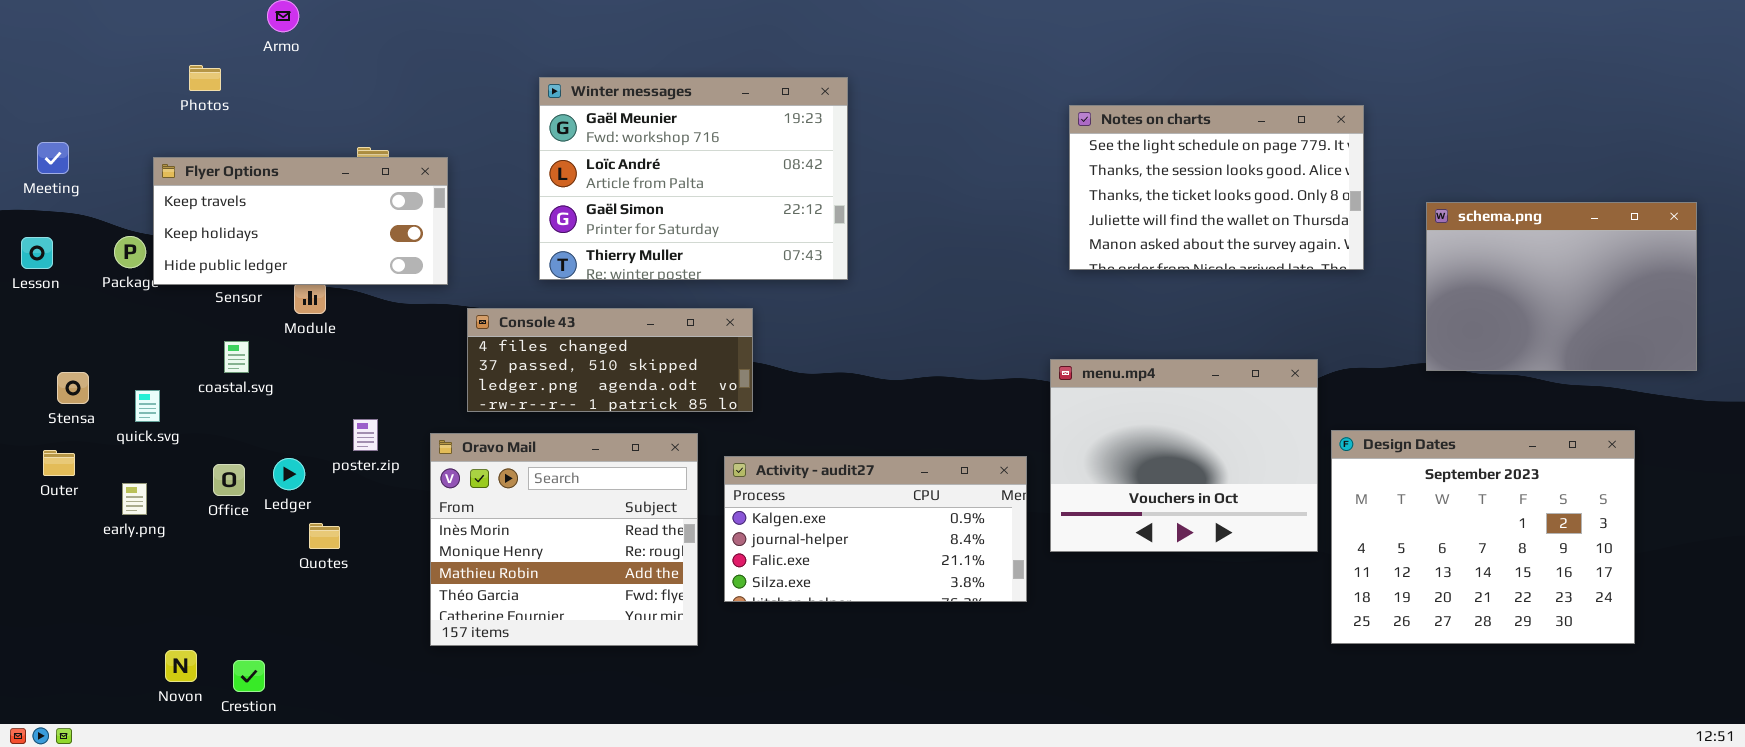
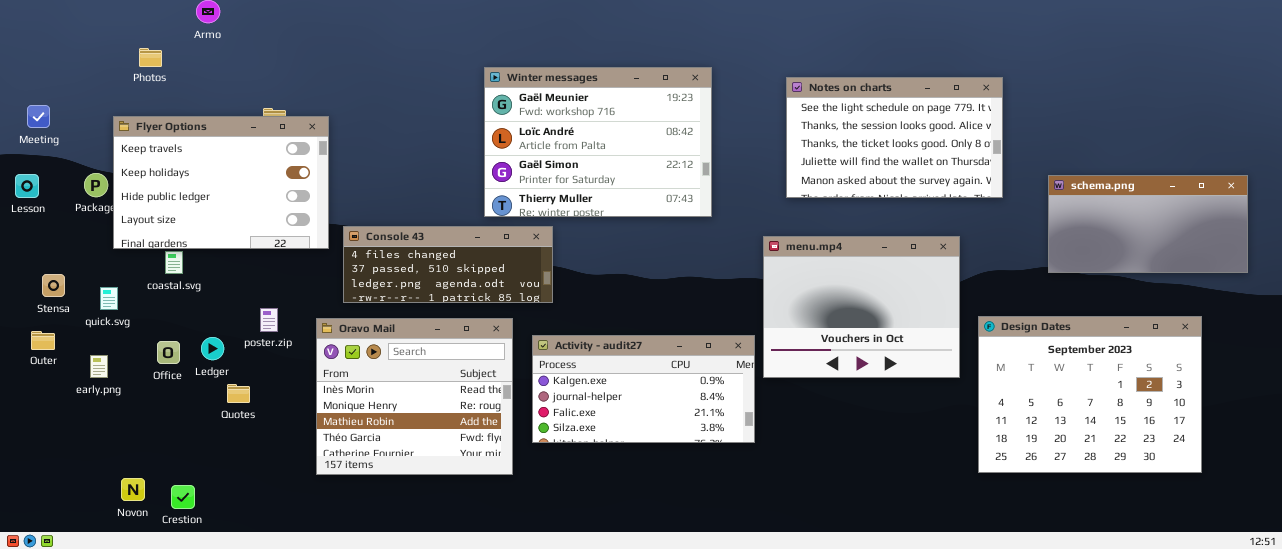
Winter messages: [539,77,848,280] -> [484,67,712,217], moved
Flyer Options: [153,157,448,285] -> [113,116,329,249], resized
schema.png: [1426,202,1697,371] -> [1048,175,1248,273], resized
menu.mp4: [1050,359,1318,552] -> [763,236,960,378], moved

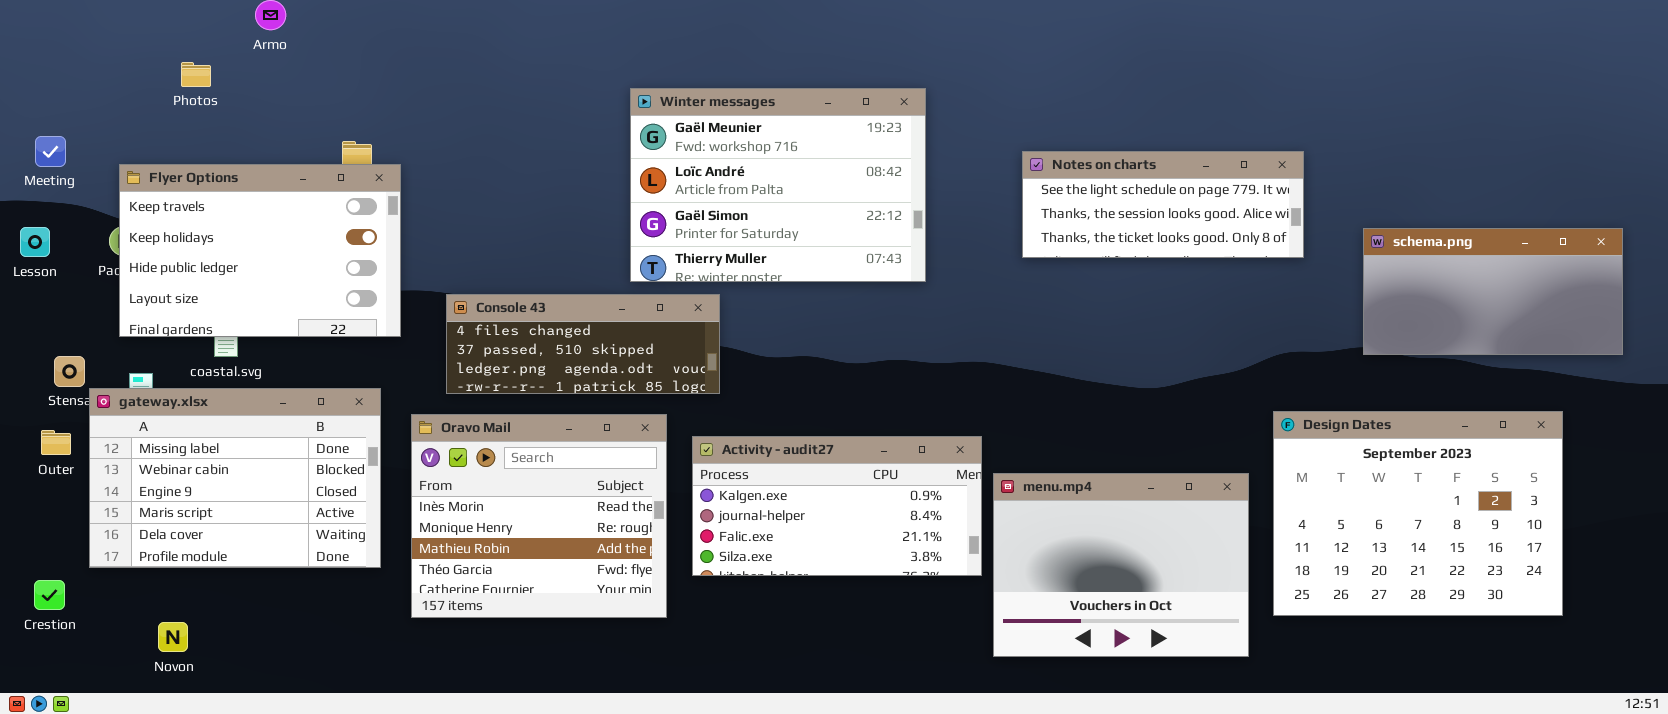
Notes on charts: [786,77,1003,198] -> [1022,151,1304,258], resized
Flyer Options: [113,116,329,249] -> [119,164,401,337], moved
menu.mp4: [763,236,960,378] -> [993,473,1249,657], moved
gateway.xlsx: none -> [89,388,381,568], opened
Crestion: [171,485,195,509] -> [34,580,65,610], moved

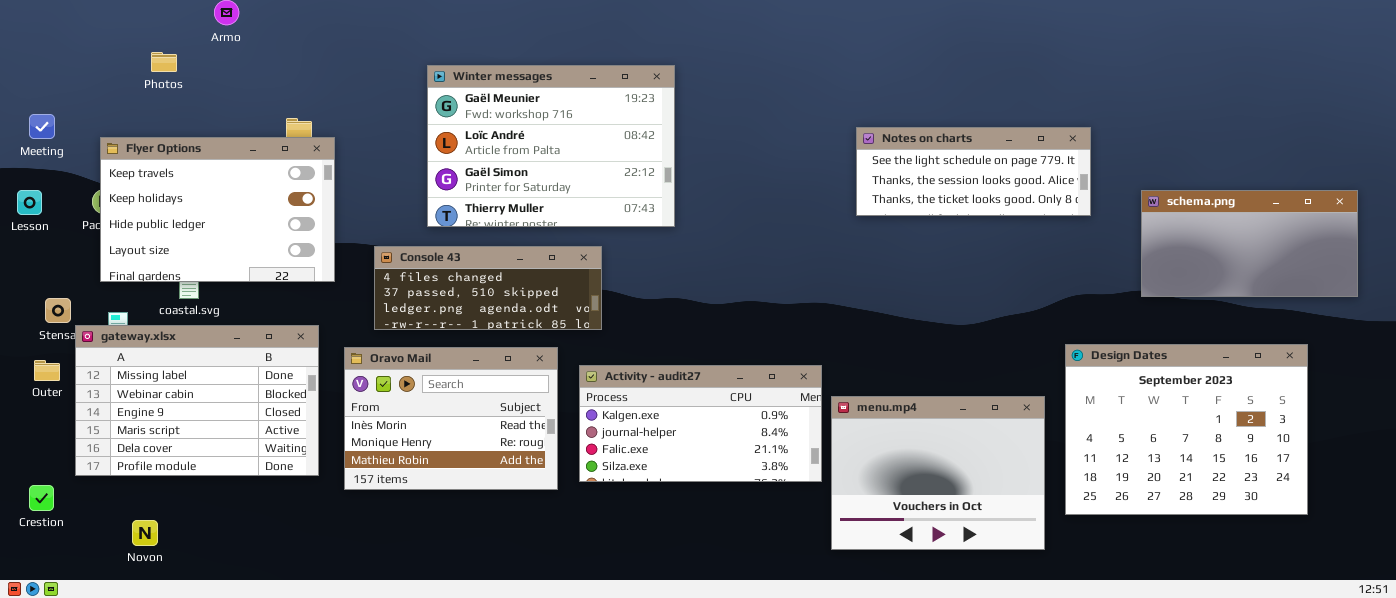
Winter messages: [630,88,926,282] -> [427,65,675,227], moved
Oravo Mail: [411,414,667,618] -> [344,347,558,490], resized

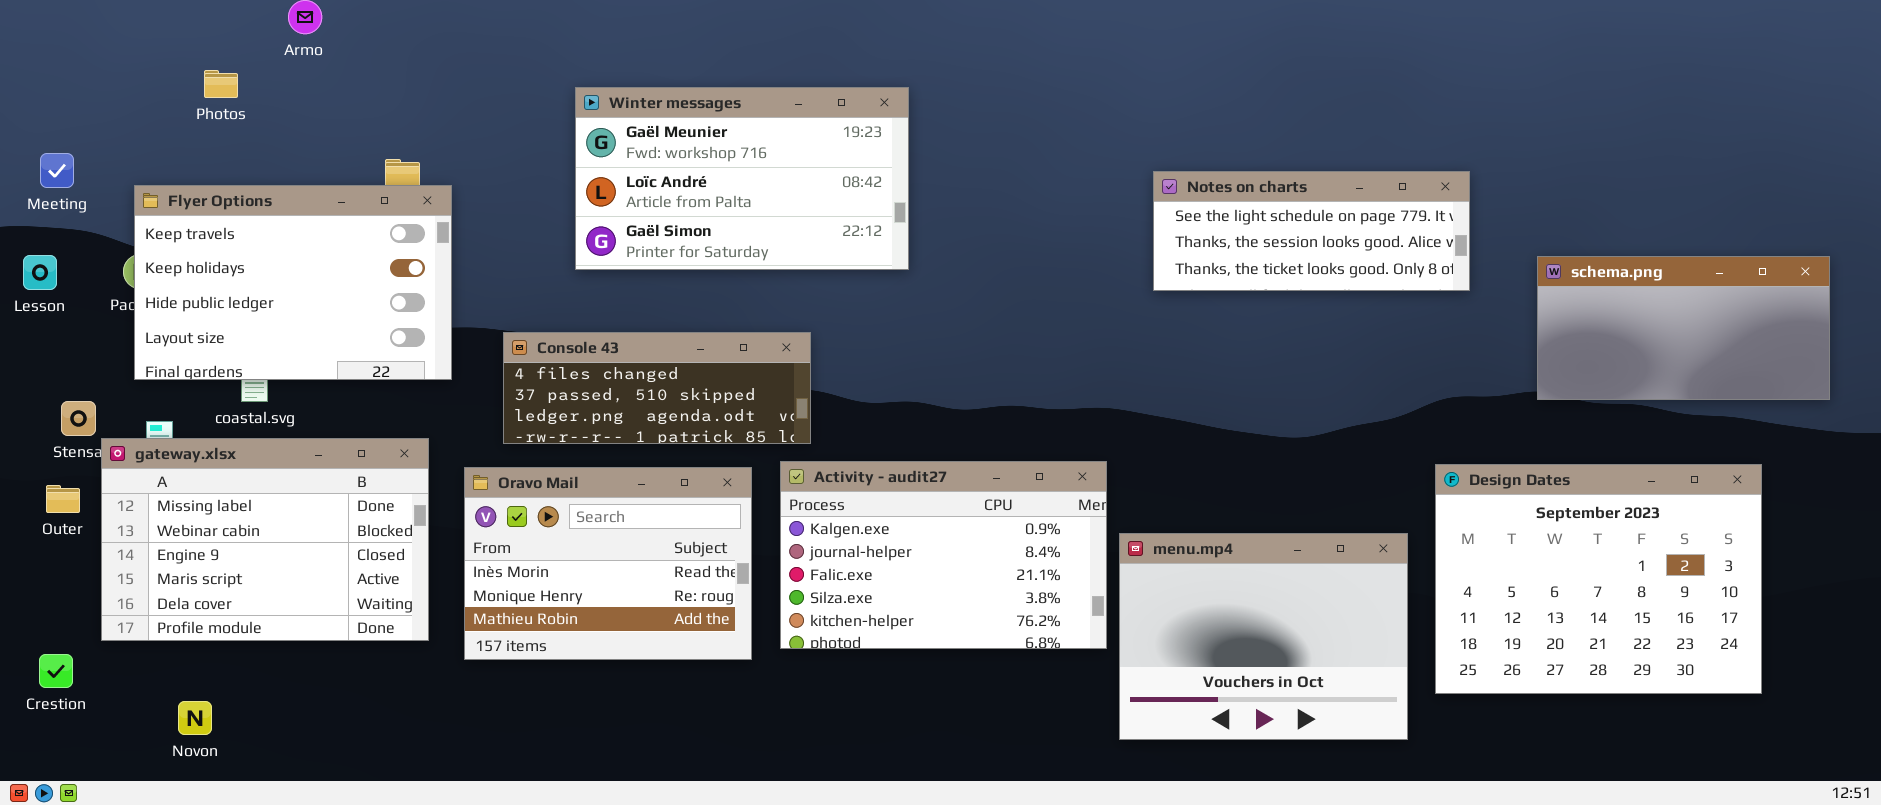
Winter messages: [427,65,675,227] -> [575,87,909,270], resized
Activity - audit27: [579,365,822,482] -> [780,461,1107,649], resized

